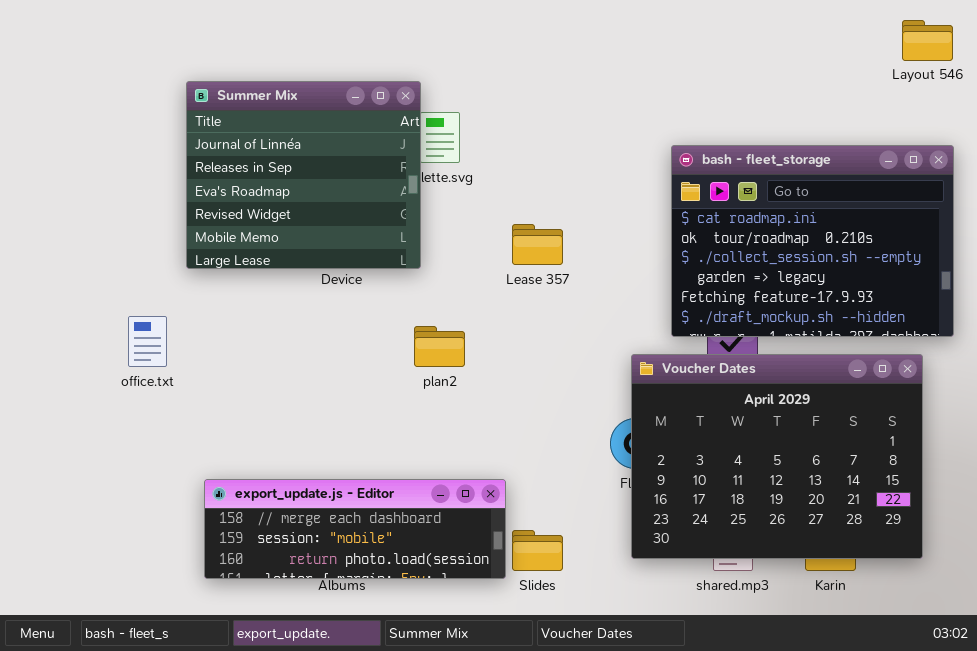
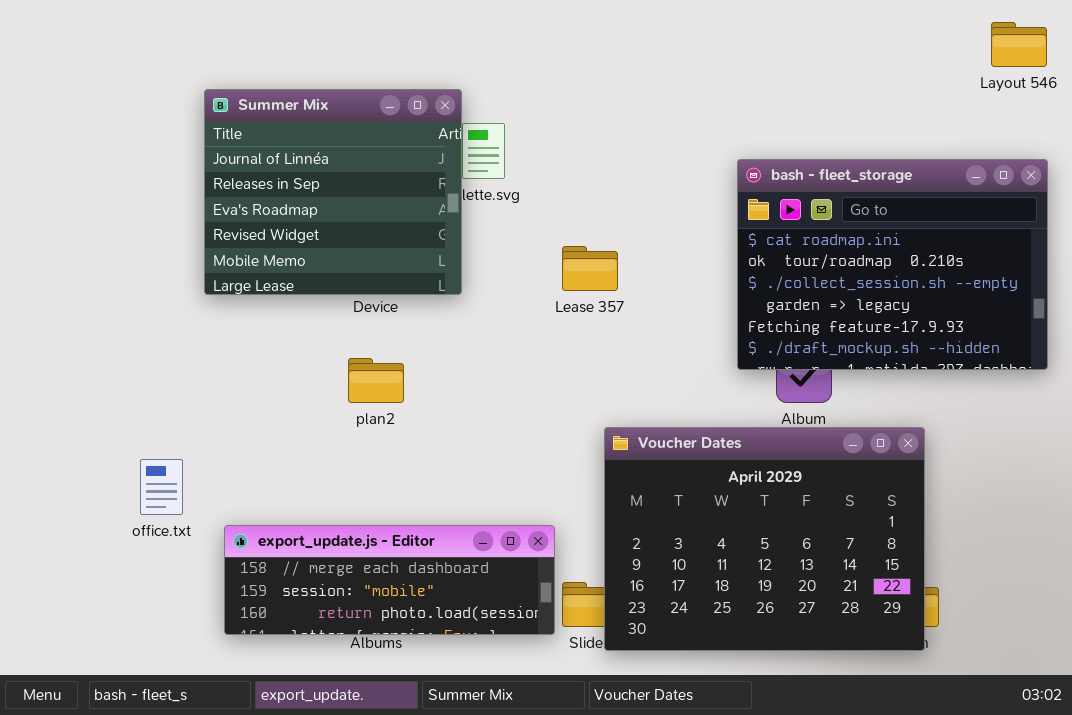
office.txt: [128,316,167,367] -> [140,459,183,515], moved
plan2: [414,326,465,367] -> [348,358,404,403], moved
Voucher Dates: [631,354,923,559] -> [604,427,925,651], moved

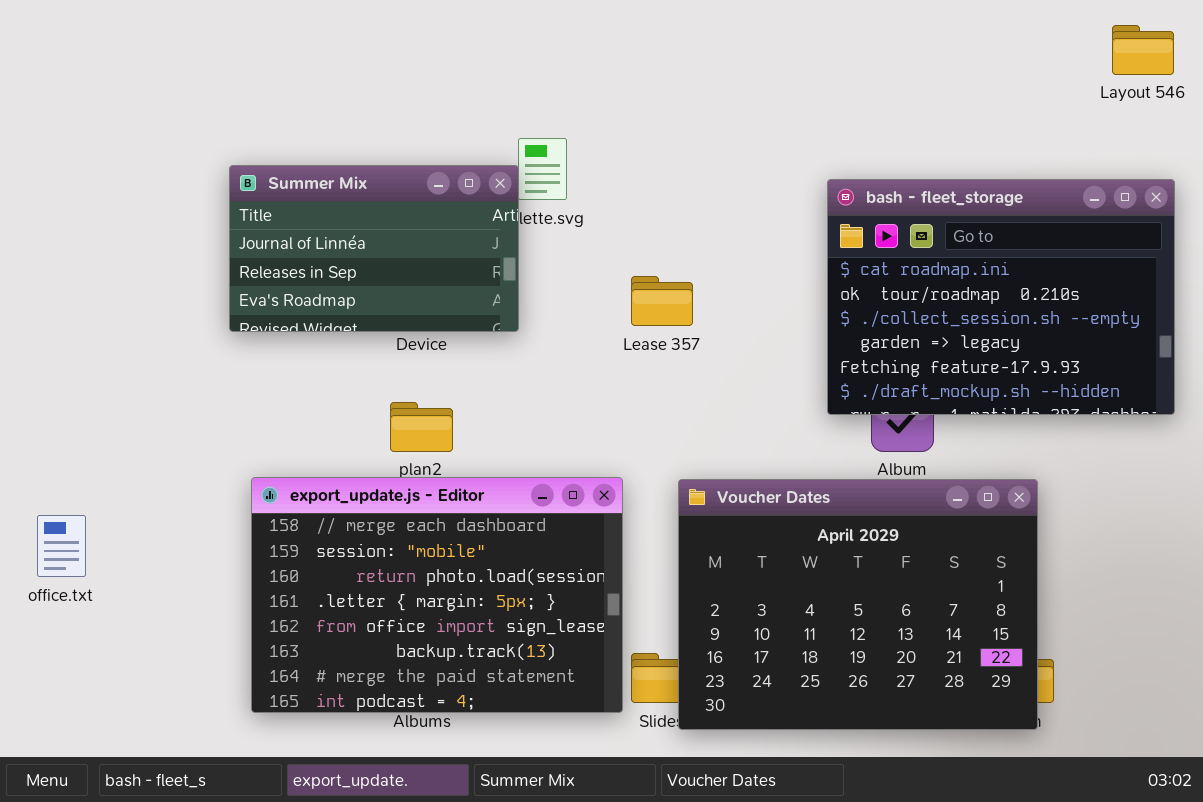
Summer Mix: [204,89,462,295] -> [229,165,519,332], resized
office.txt: [140,459,183,515] -> [37,515,86,577], moved
export_update.js - Editor: [224,525,555,635] -> [251,477,623,713], resized

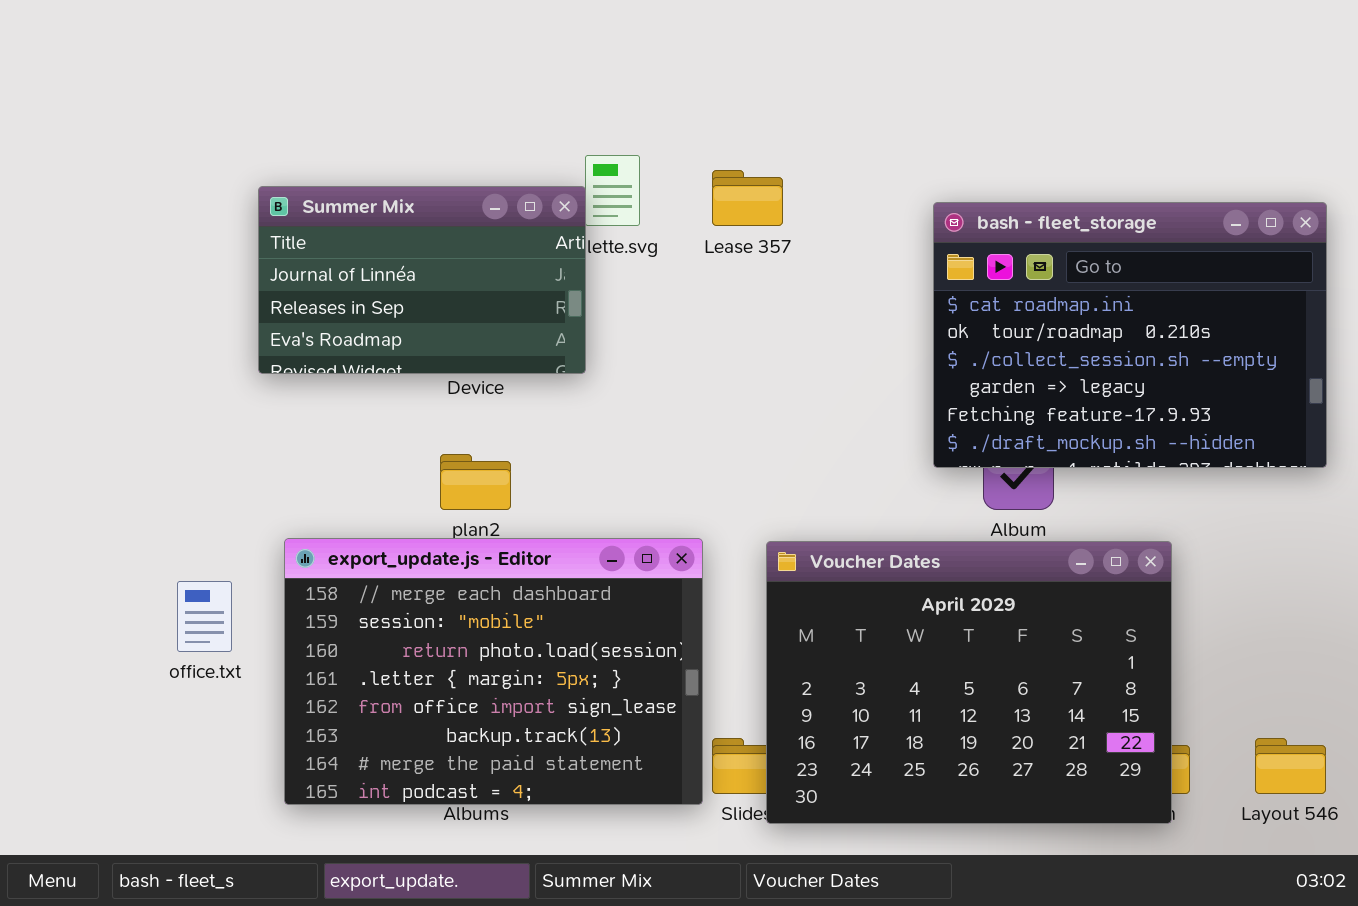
Layout 546: [1112,25,1174,75] -> [1255,738,1326,794], moved
Lease 357: [631,276,693,326] -> [712,170,783,226], moved
office.txt: [37,515,86,577] -> [177,581,232,652], moved

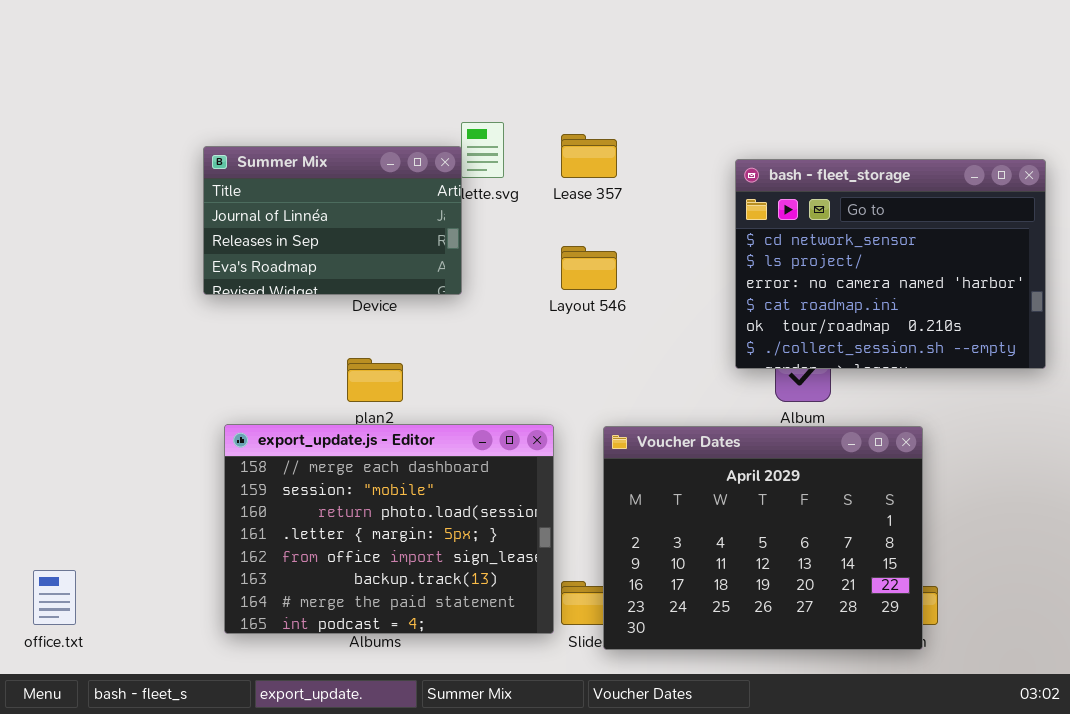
bash - fleet_storage: [933,202,1327,468] -> [735,159,1046,369], scrolled up 3 rows
office.txt: [177,581,232,652] -> [33,570,76,625], moved
Layout 546: [1255,738,1326,794] -> [561,246,617,290], moved

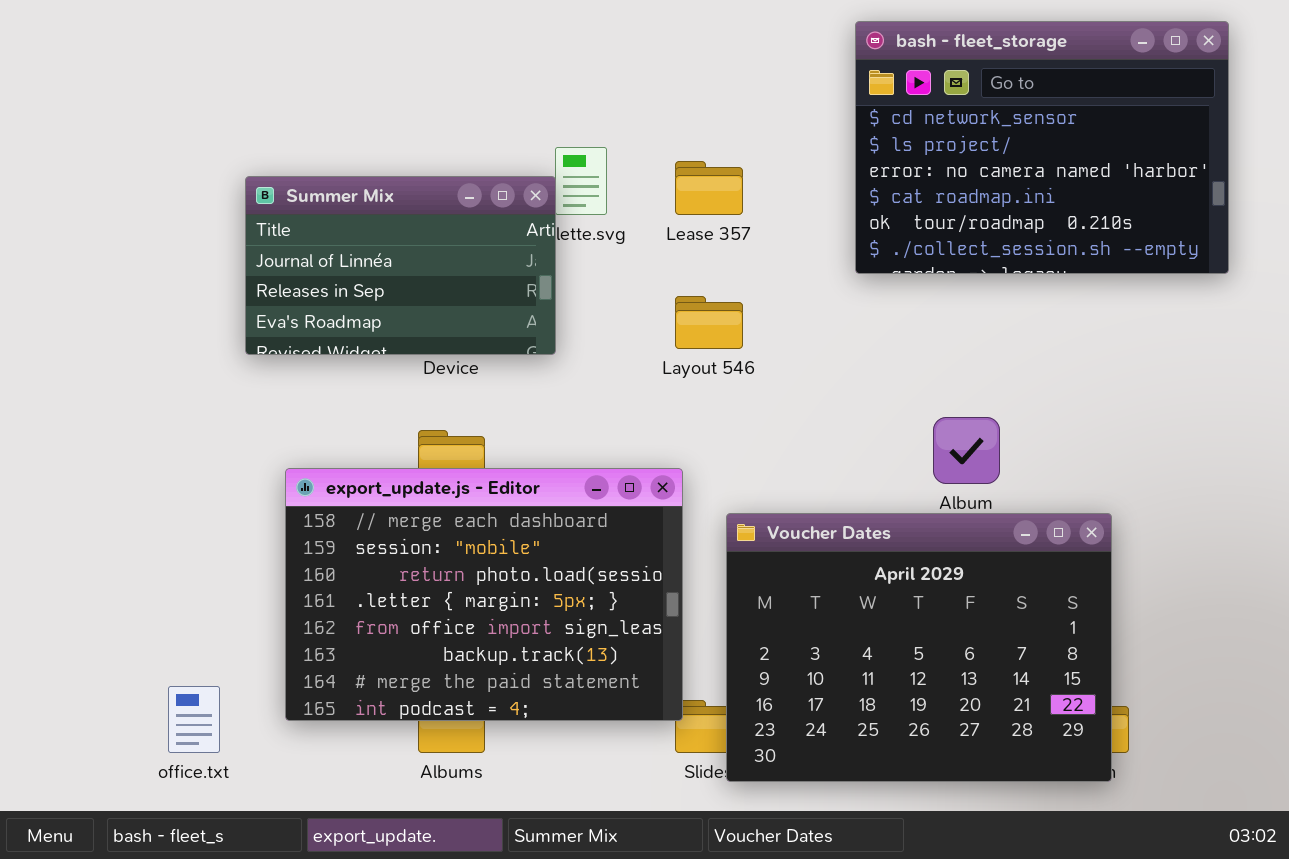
bash - fleet_storage: [735,159,1046,369] -> [855,21,1229,274], moved
export_update.js - Editor: [224,424,554,634] -> [285,468,683,721], moved
office.txt: [33,570,76,625] -> [168,686,220,753], moved

